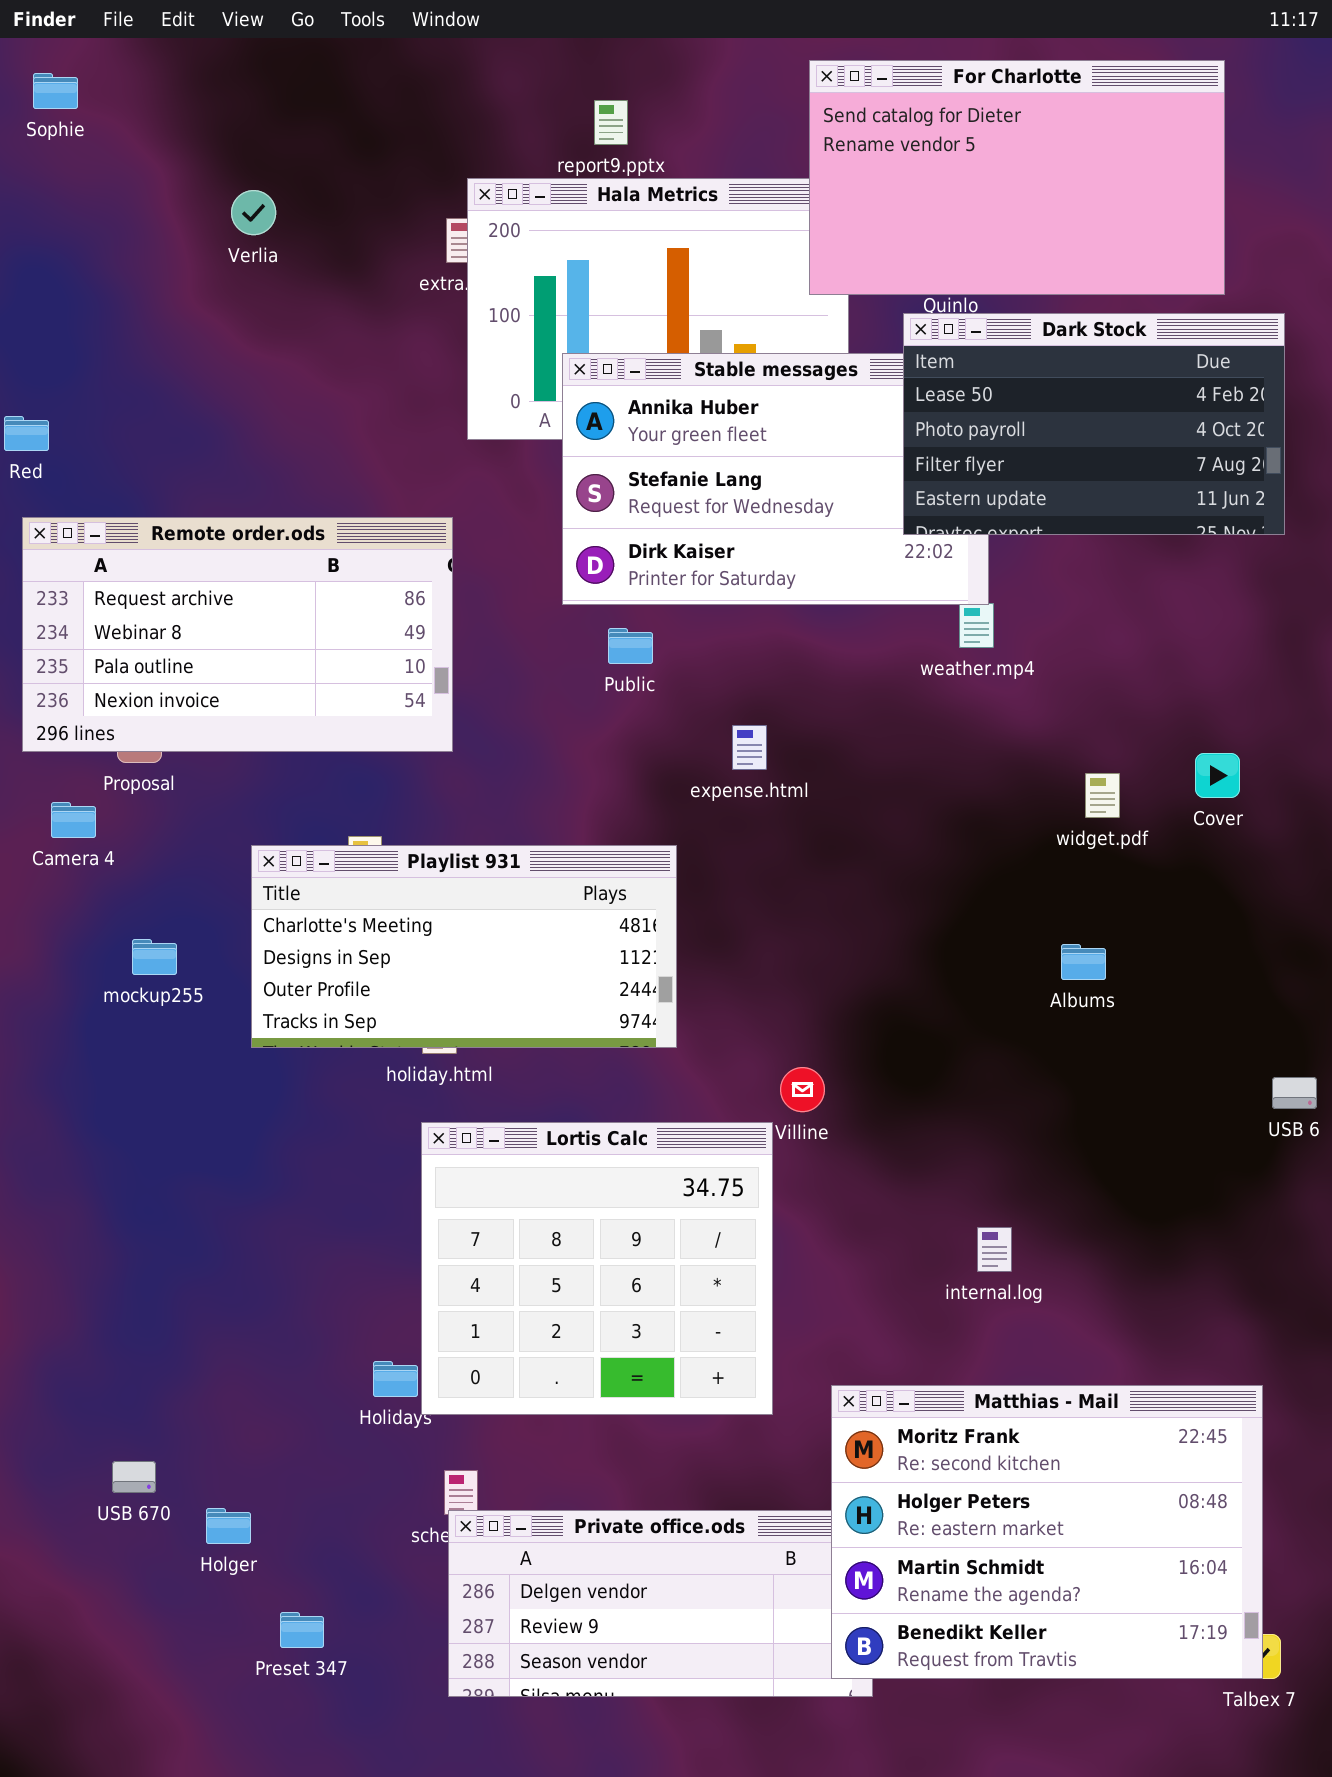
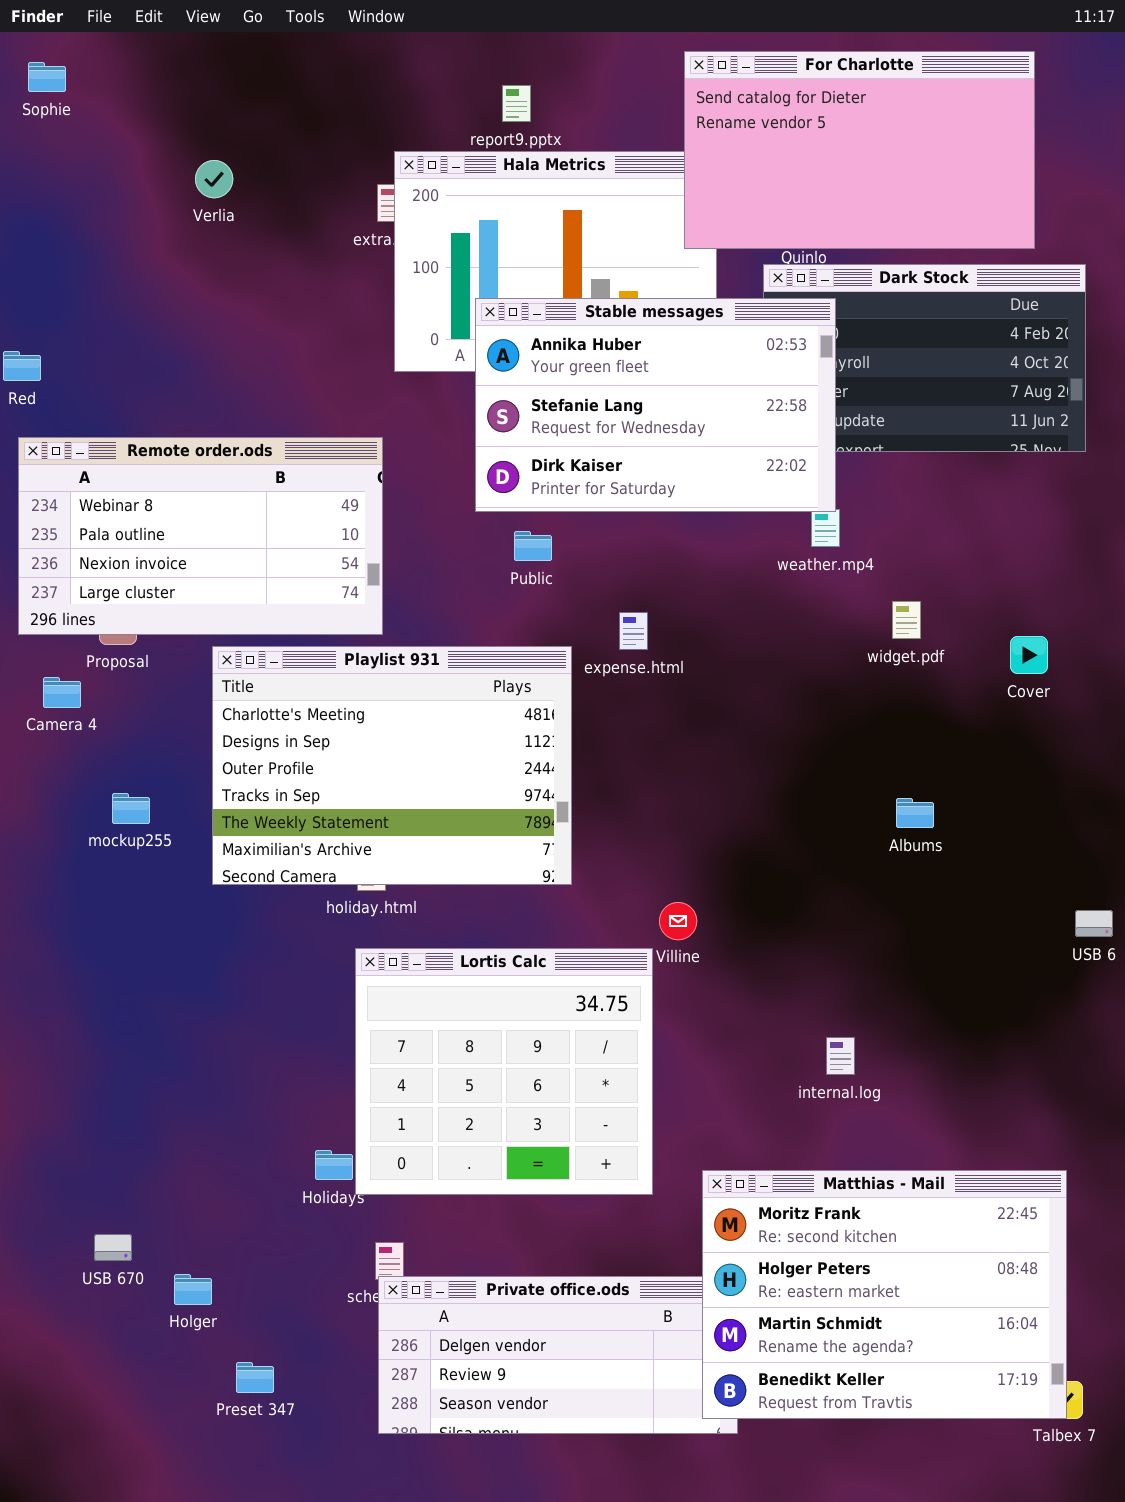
Stable messages: [562,353,989,605] -> [475,298,836,512], raised
Remote order.ods: [22,517,453,752] -> [18,437,383,635], scrolled down 1 row
widget.pdf: [1085,773,1120,818] -> [892,601,921,639], moved
Playlist 931: [251,845,677,1048] -> [212,646,572,885], resized

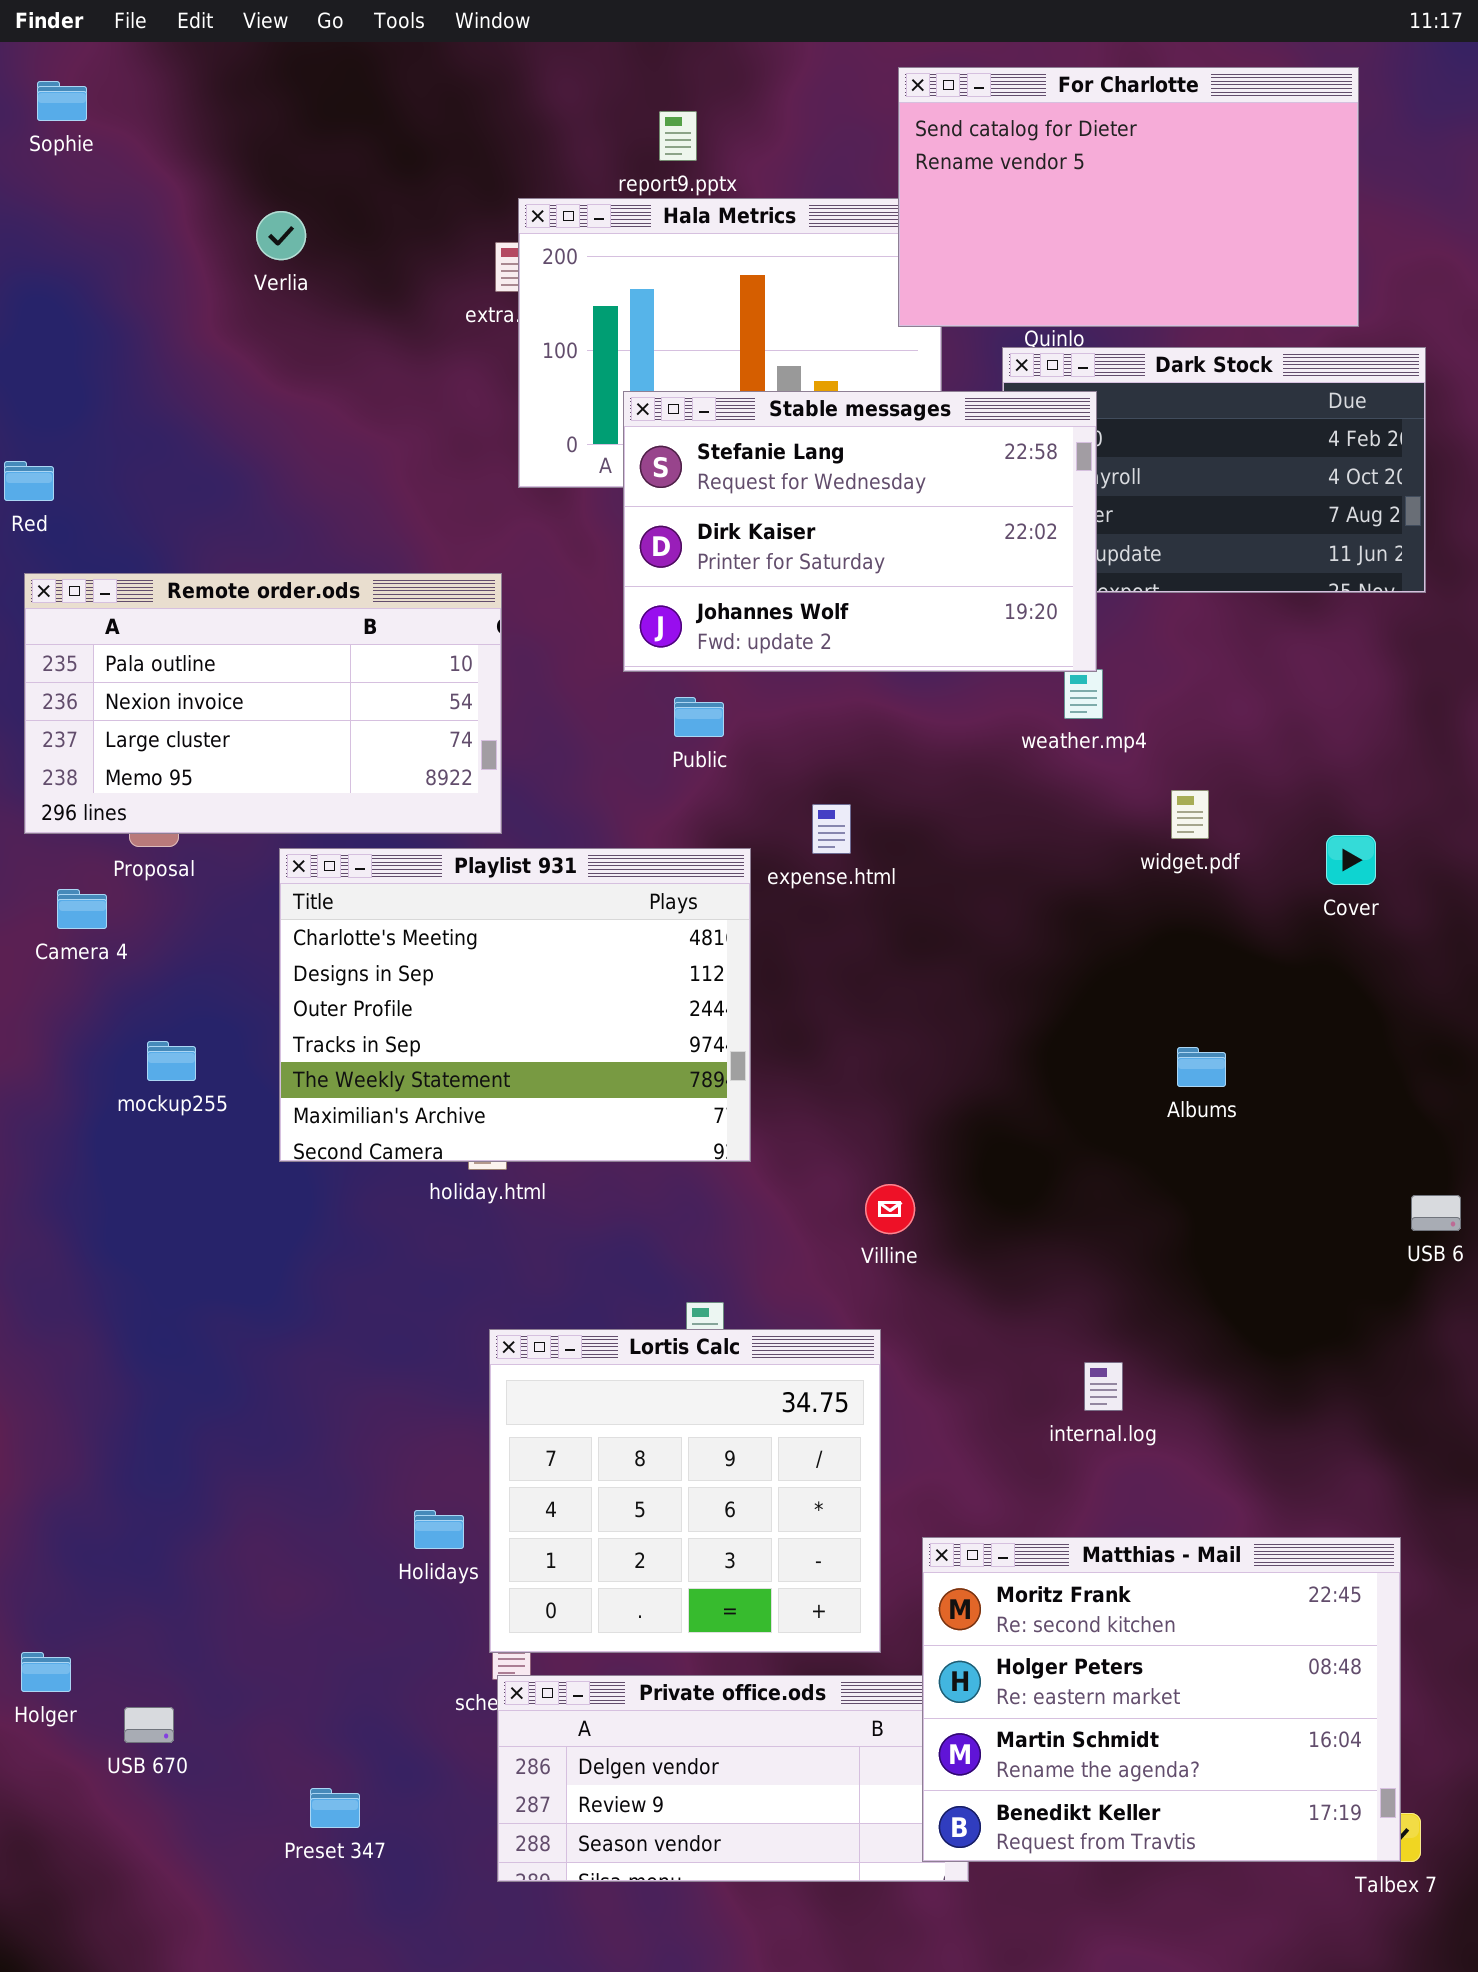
Stable messages: [475,298,836,512] -> [623,391,1097,672], scrolled down 1 row
Remote order.ods: [18,437,383,635] -> [24,573,502,834], scrolled down 1 row
Lortis Calc: [355,948,653,1195] -> [489,1329,881,1653], moved
USB 670: [94,1234,132,1261] -> [124,1707,174,1743], moved
Holger: [174,1274,212,1305] -> [21,1652,71,1692], moved

